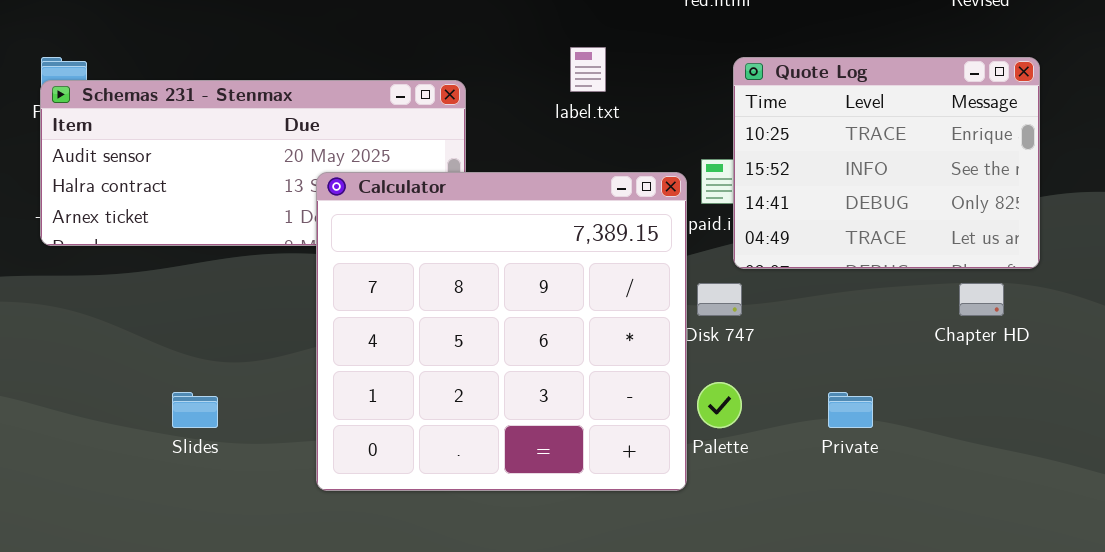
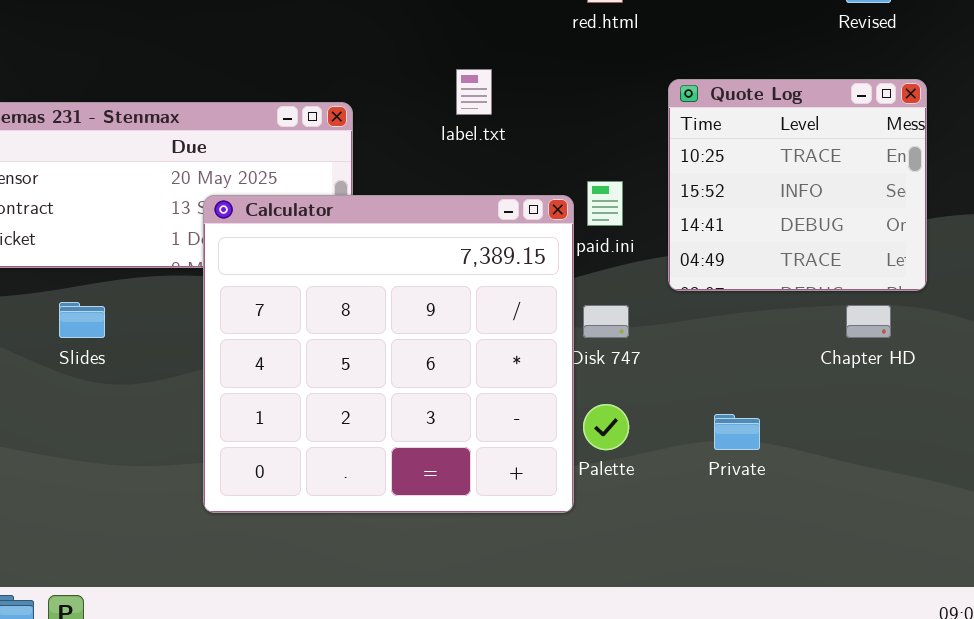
Quote Log: [733,57,1040,269] -> [668,79,927,291], resized
Slides: [172,392,218,428] -> [59,302,105,338], moved

